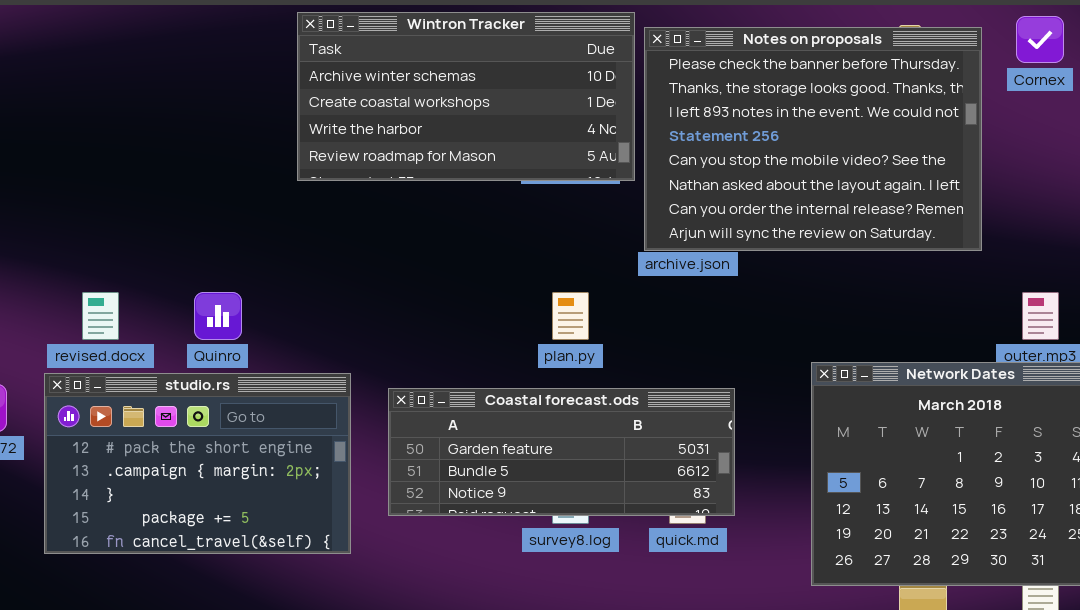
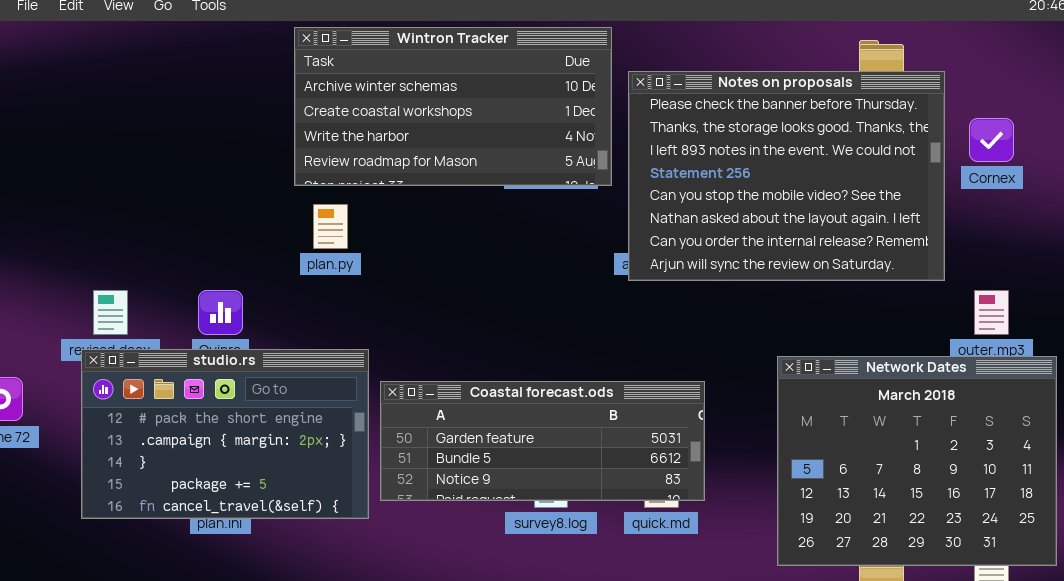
Cornex: [1016,16,1064,63] -> [969,118,1014,162], moved
Notes on proposals: [644,27,982,251] -> [628,71,945,281], moved
plan.py: [552,292,589,340] -> [313,204,348,249], moved
studio.rs: [44,373,351,554] -> [81,349,369,519], moved

